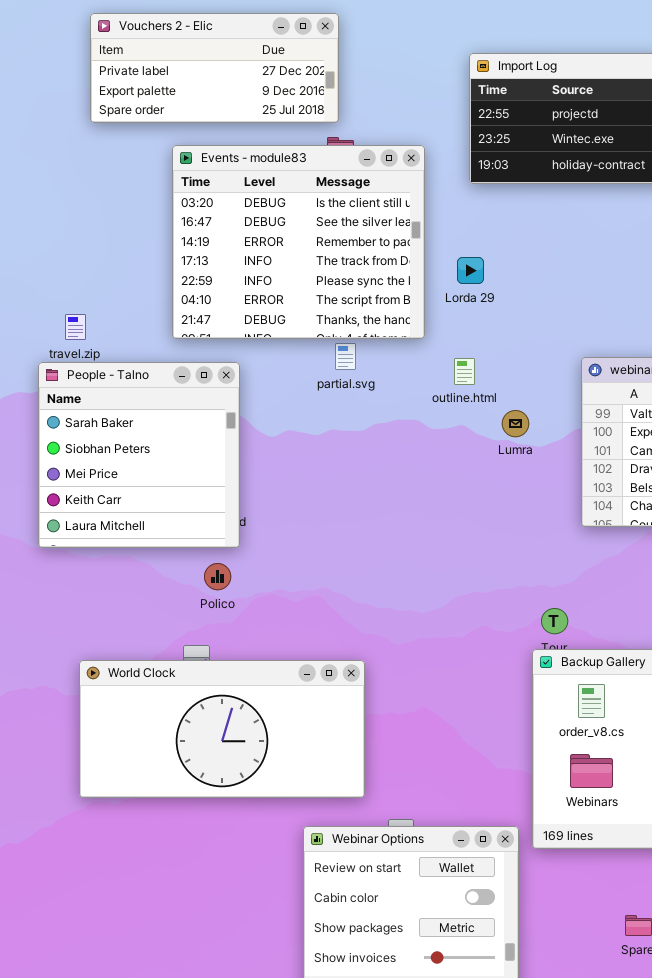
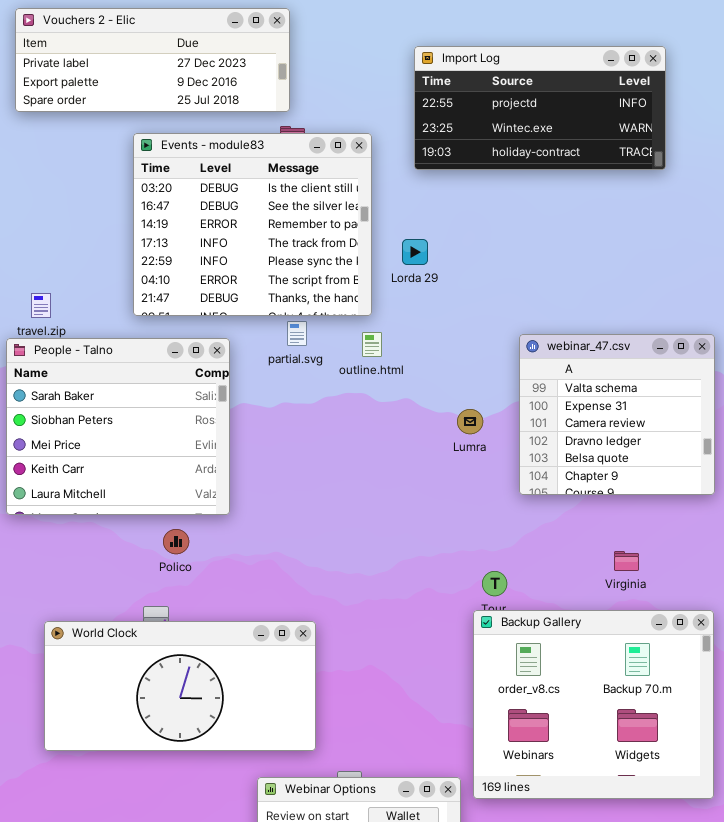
Vouchers 2 - Elic: [90,13,339,123] -> [15,8,290,112], resized
outline.html: [454,358,475,385] -> [362,332,382,357], moved
People - Talno: [38,362,240,548] -> [6,338,230,515], resized
Lumra: [502,410,529,437] -> [457,409,483,434], moved

